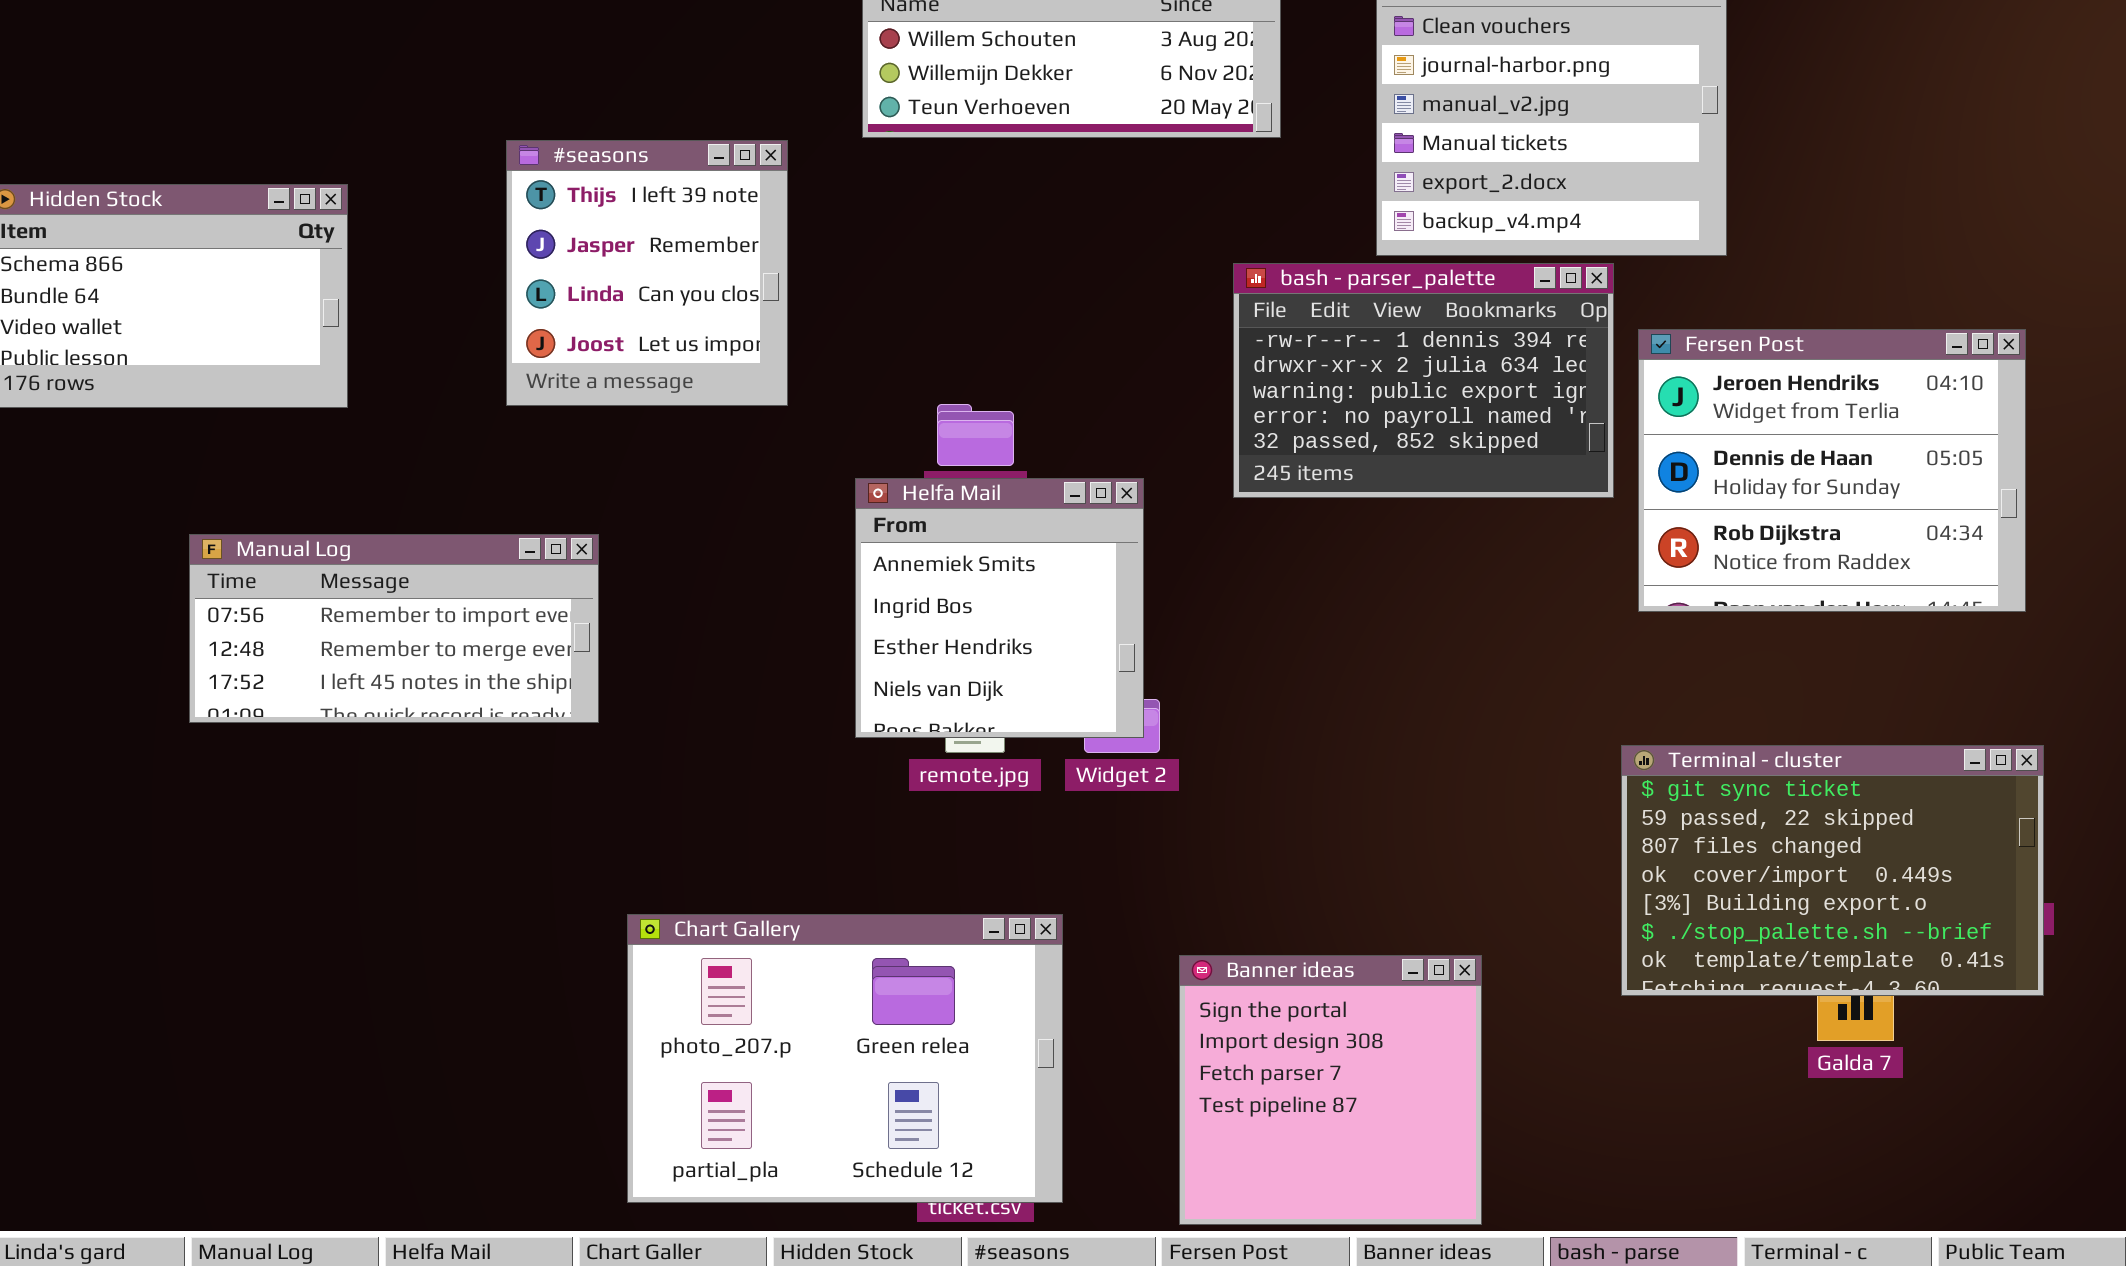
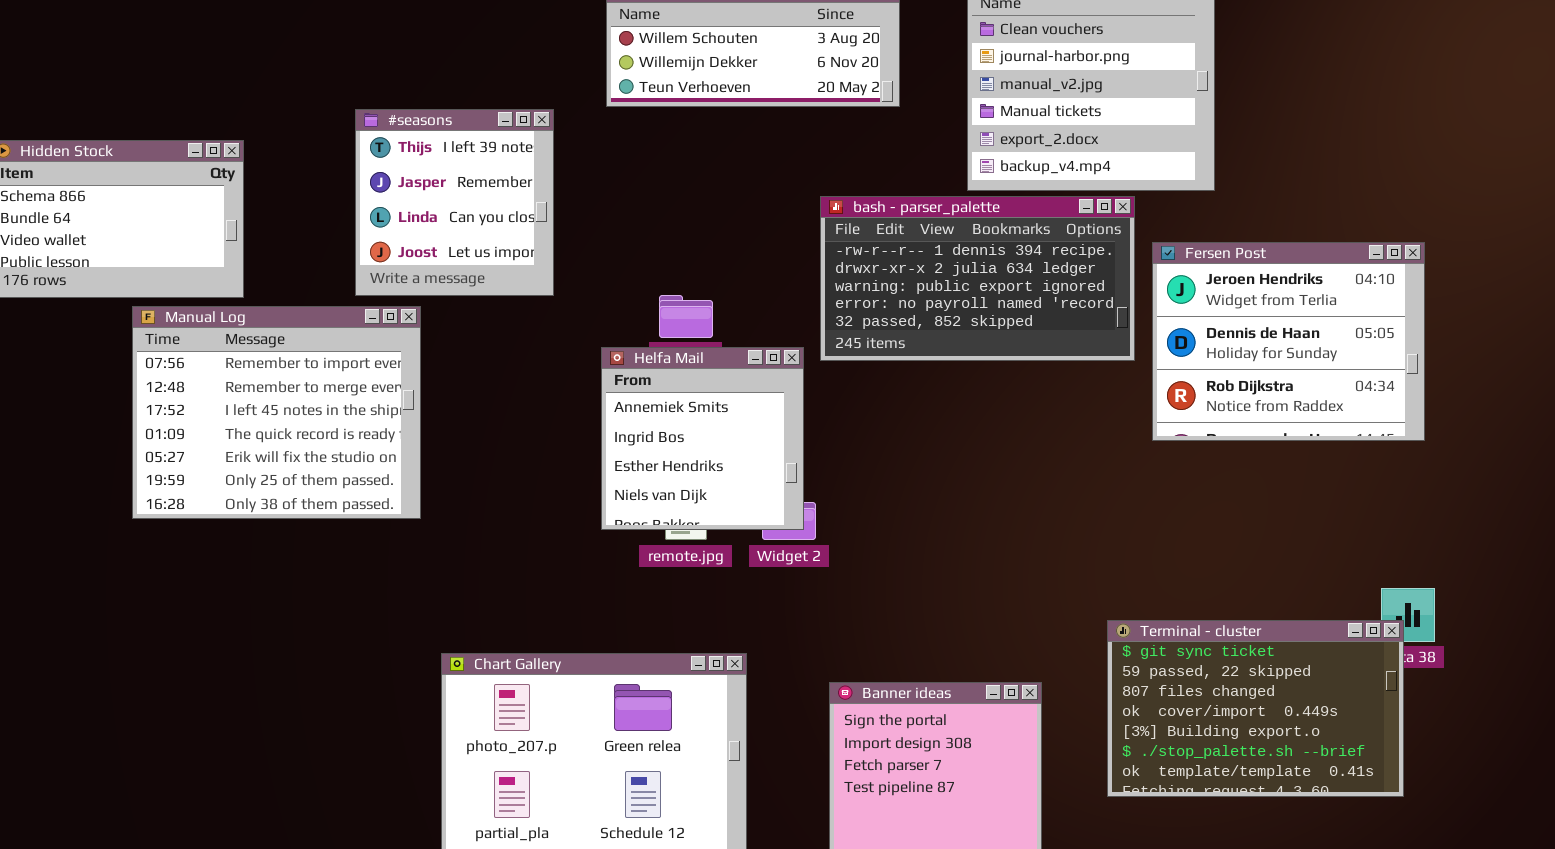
bash - parser_palette: [1233,263,1614,498] -> [820,196,1135,361], resized
Manual Log: [189,534,599,723] -> [132,306,421,519], resized
Terminal - cluster: [1621,745,2044,996] -> [1107,620,1404,797], moved

